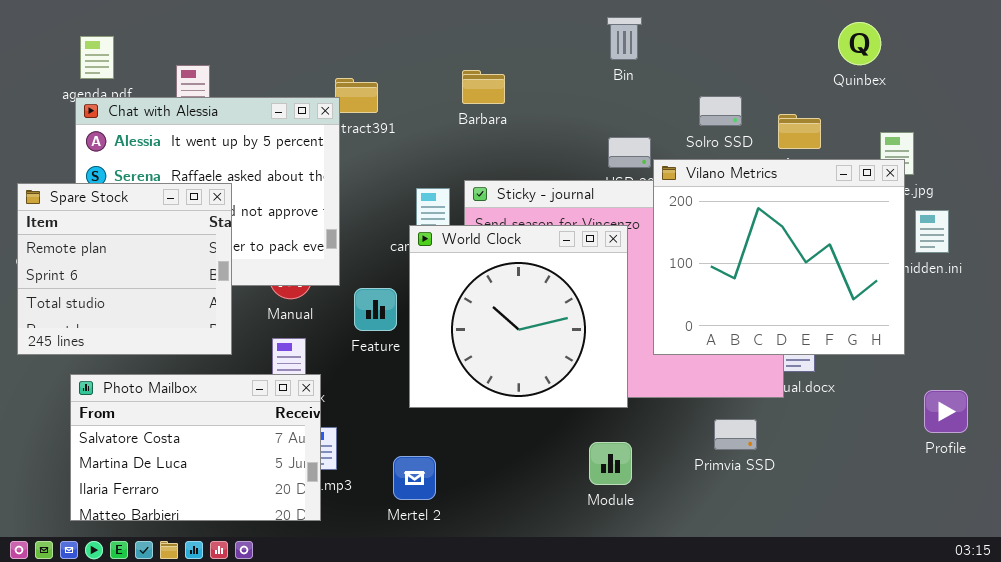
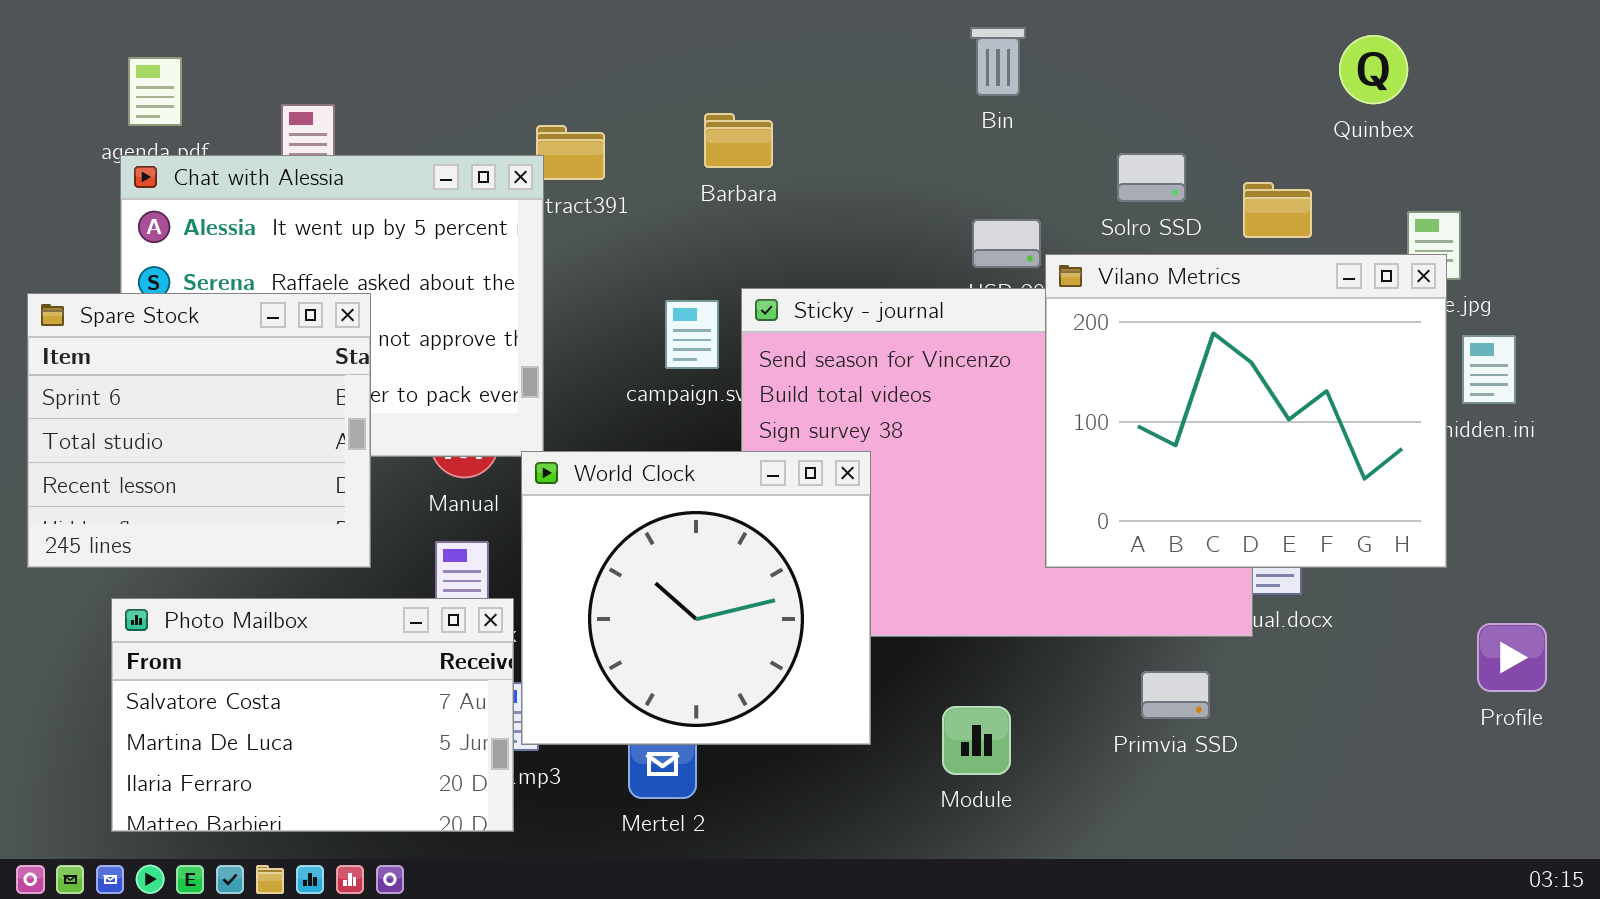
Barbara: [462,70,505,104] -> [704,113,773,168], moved
Spare Stock: [17,183,232,355] -> [27,293,371,568], scrolled down 1 row
World Clock: [409,225,628,408] -> [521,451,871,745], moved

